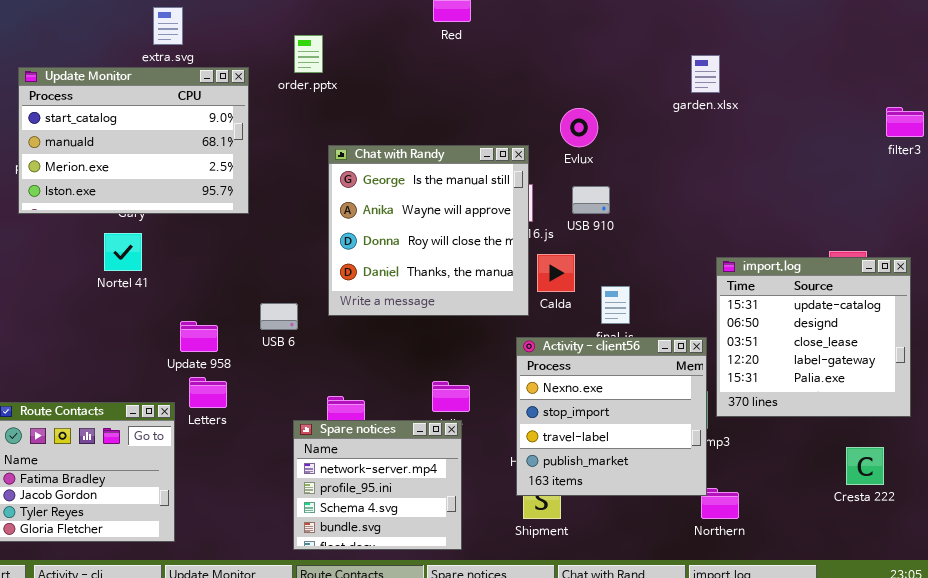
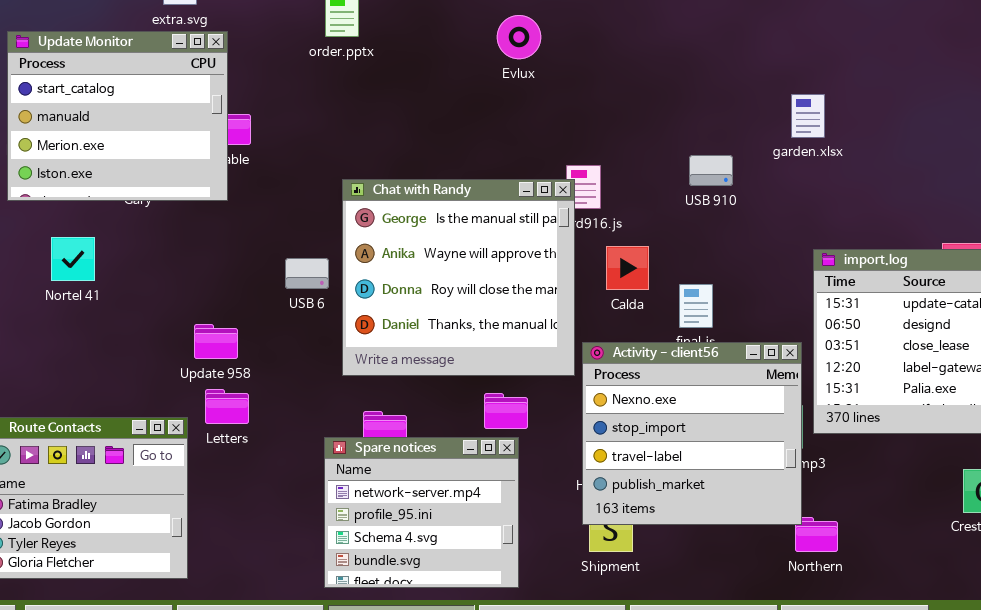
garden.xlsx: [691,55,720,93] -> [791,94,825,138], moved
Update Monitor: [18,67,249,214] -> [7,31,228,201], resized
Evlux: [560,108,598,147] -> [497,15,541,59], moved
Chat with Randy: [328,145,529,316] -> [342,179,575,376], moved
USB 910: [572,186,610,214] -> [689,155,733,186], moved
Nortel 41: [104,233,142,271] -> [51,237,95,281], moved
USB 6: [260,303,298,330] -> [285,258,329,289], moved

